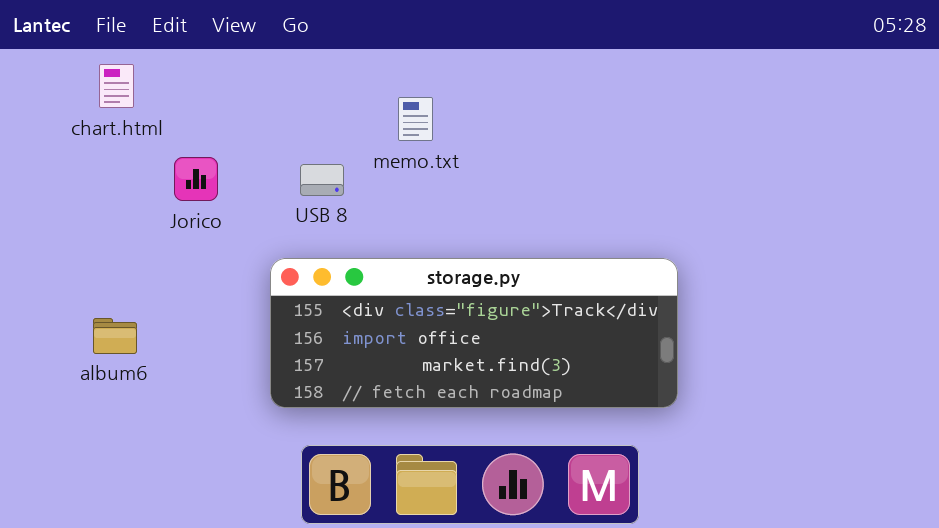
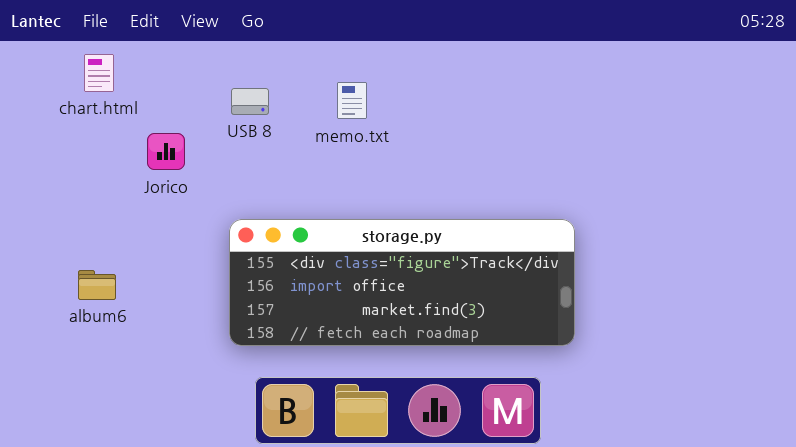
USB 8: [300,164,344,196] -> [231,88,269,115], moved

